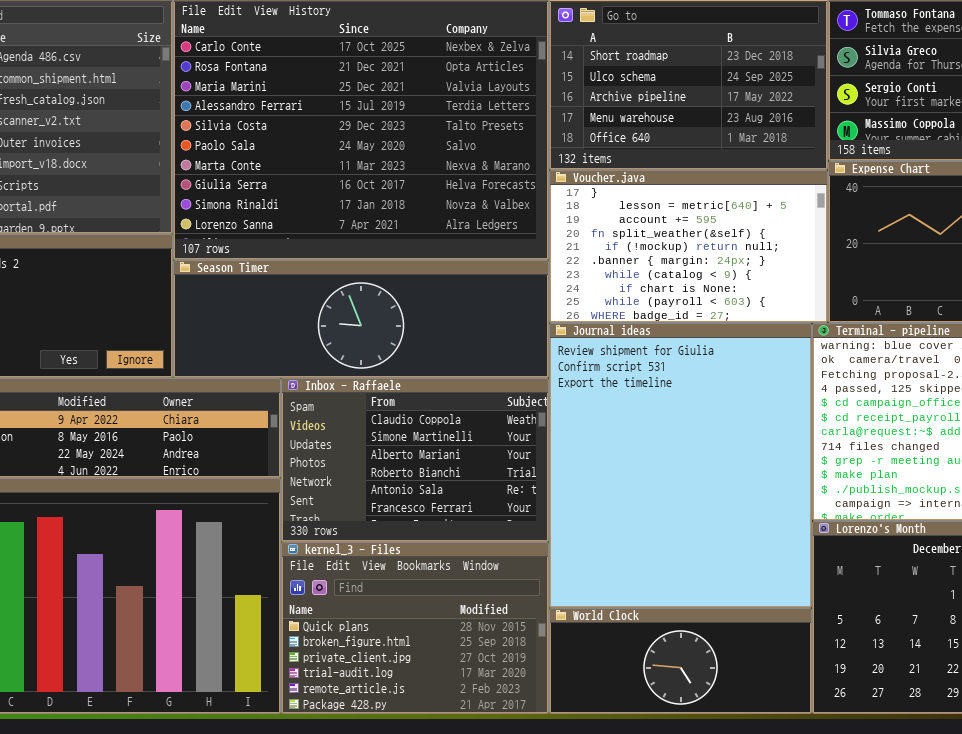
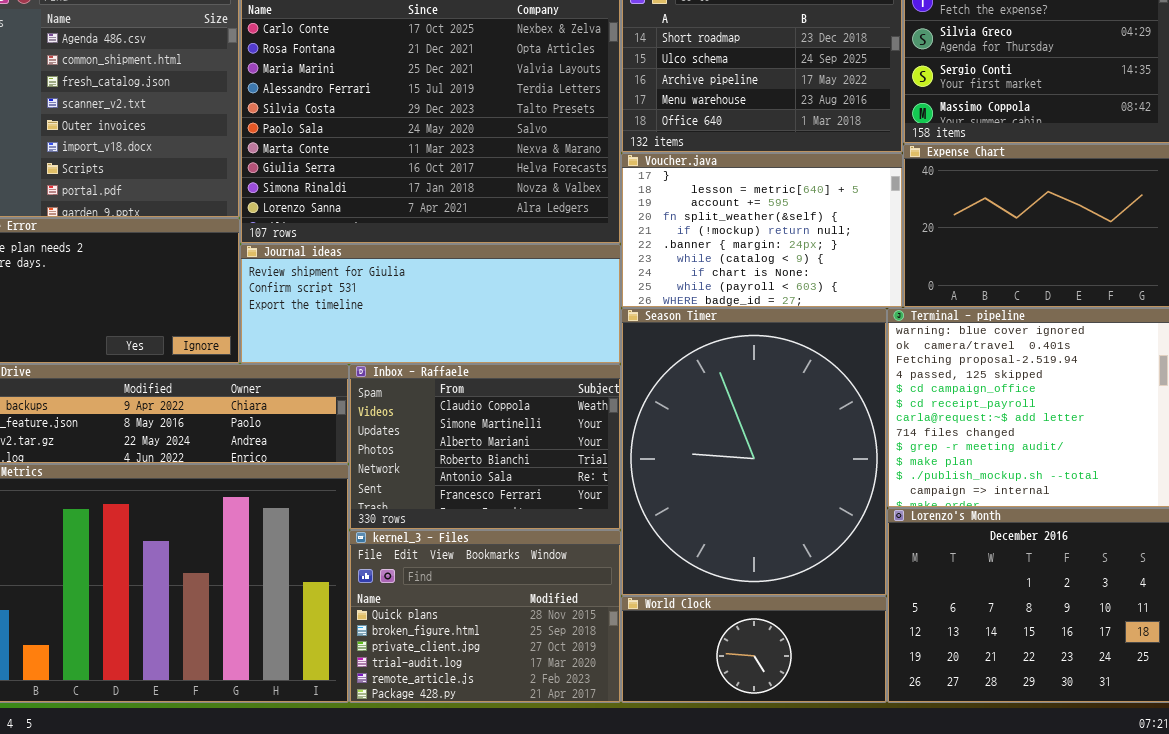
Season Timer: [173,260,549,378] -> [621,308,887,596], moved, resized
Journal ideas: [549,323,812,608] -> [240,244,621,364], moved, resized

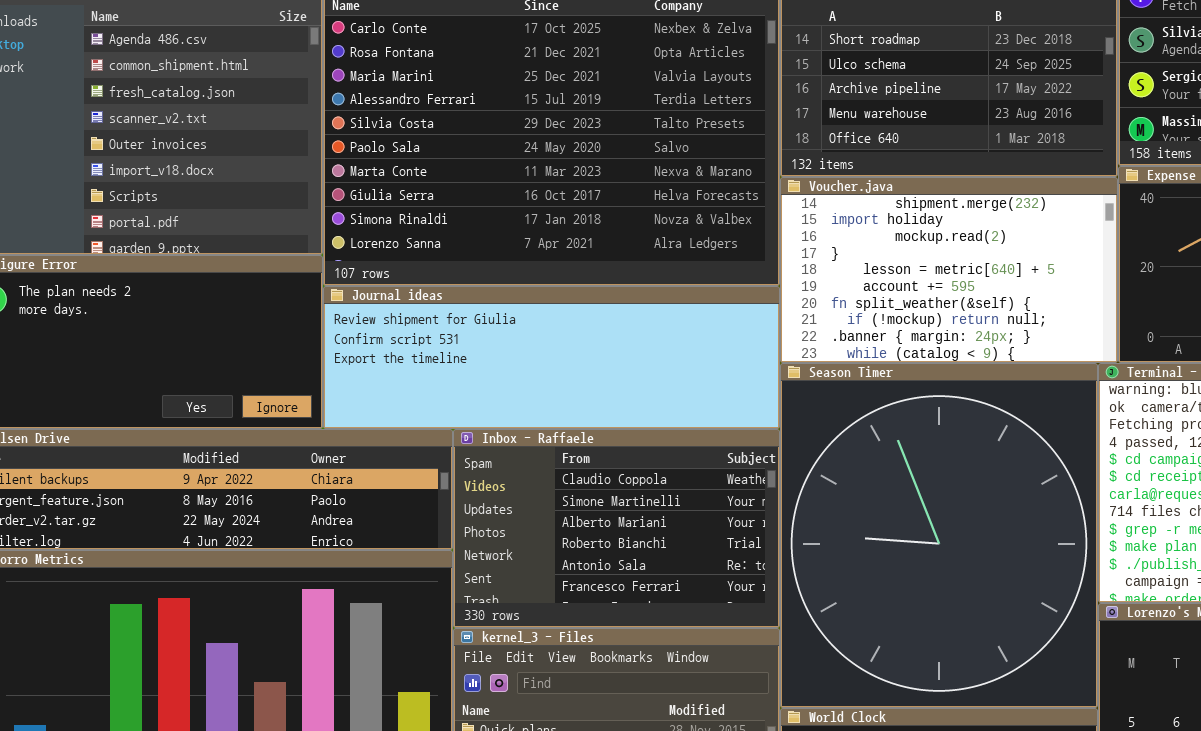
Voucher.java: [621,153,903,308] -> [780,177,1118,363], scrolled up 3 rows

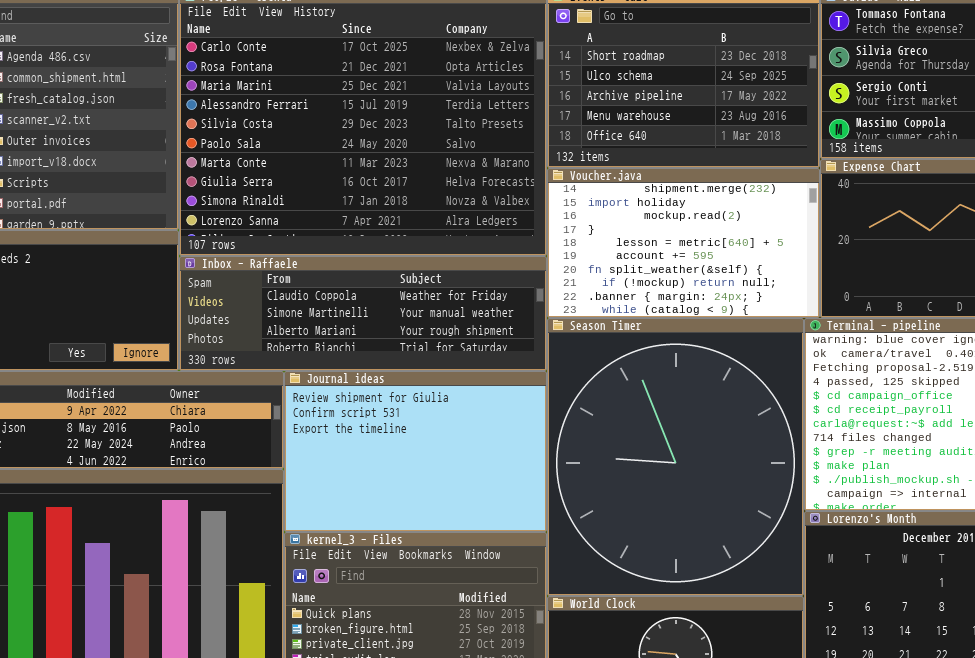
Journal ideas: [323,286,780,429] -> [284,371,547,532], moved, resized
Inbox - Raffaele: [453,429,780,628] -> [179,256,547,371], moved, resized

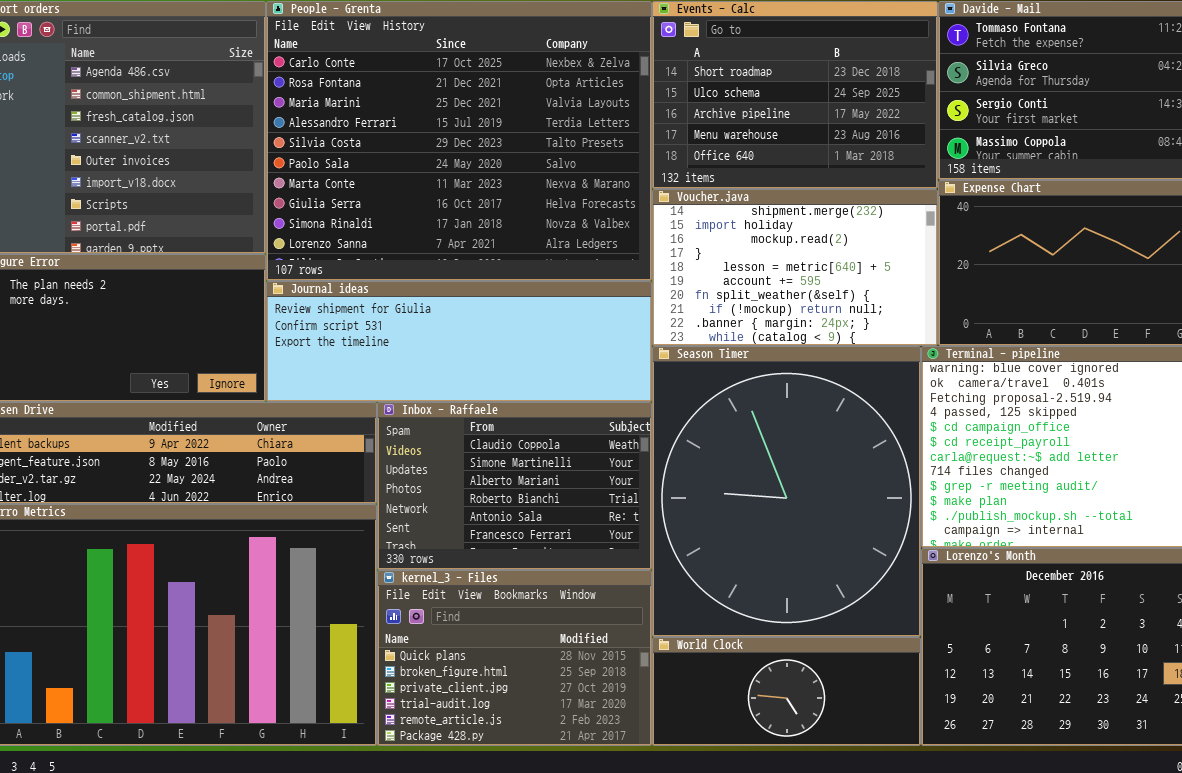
Inbox - Raffaele: [179,256,547,371] -> [377,402,652,570], moved, resized
Journal ideas: [284,371,547,532] -> [266,281,652,402], moved, resized

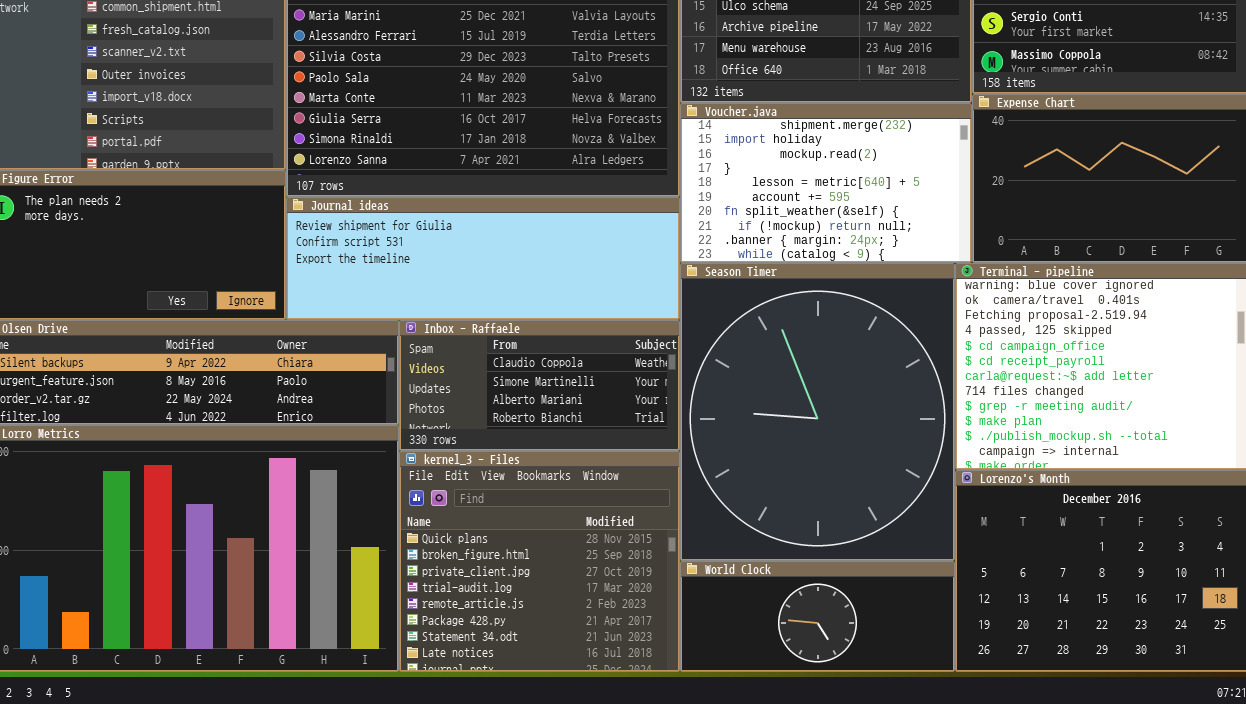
Inbox - Raffaele: [377,402,652,570] -> [399,320,680,451], resized
kernel_3 - Files: [377,570,652,746] -> [399,451,680,672], resized

